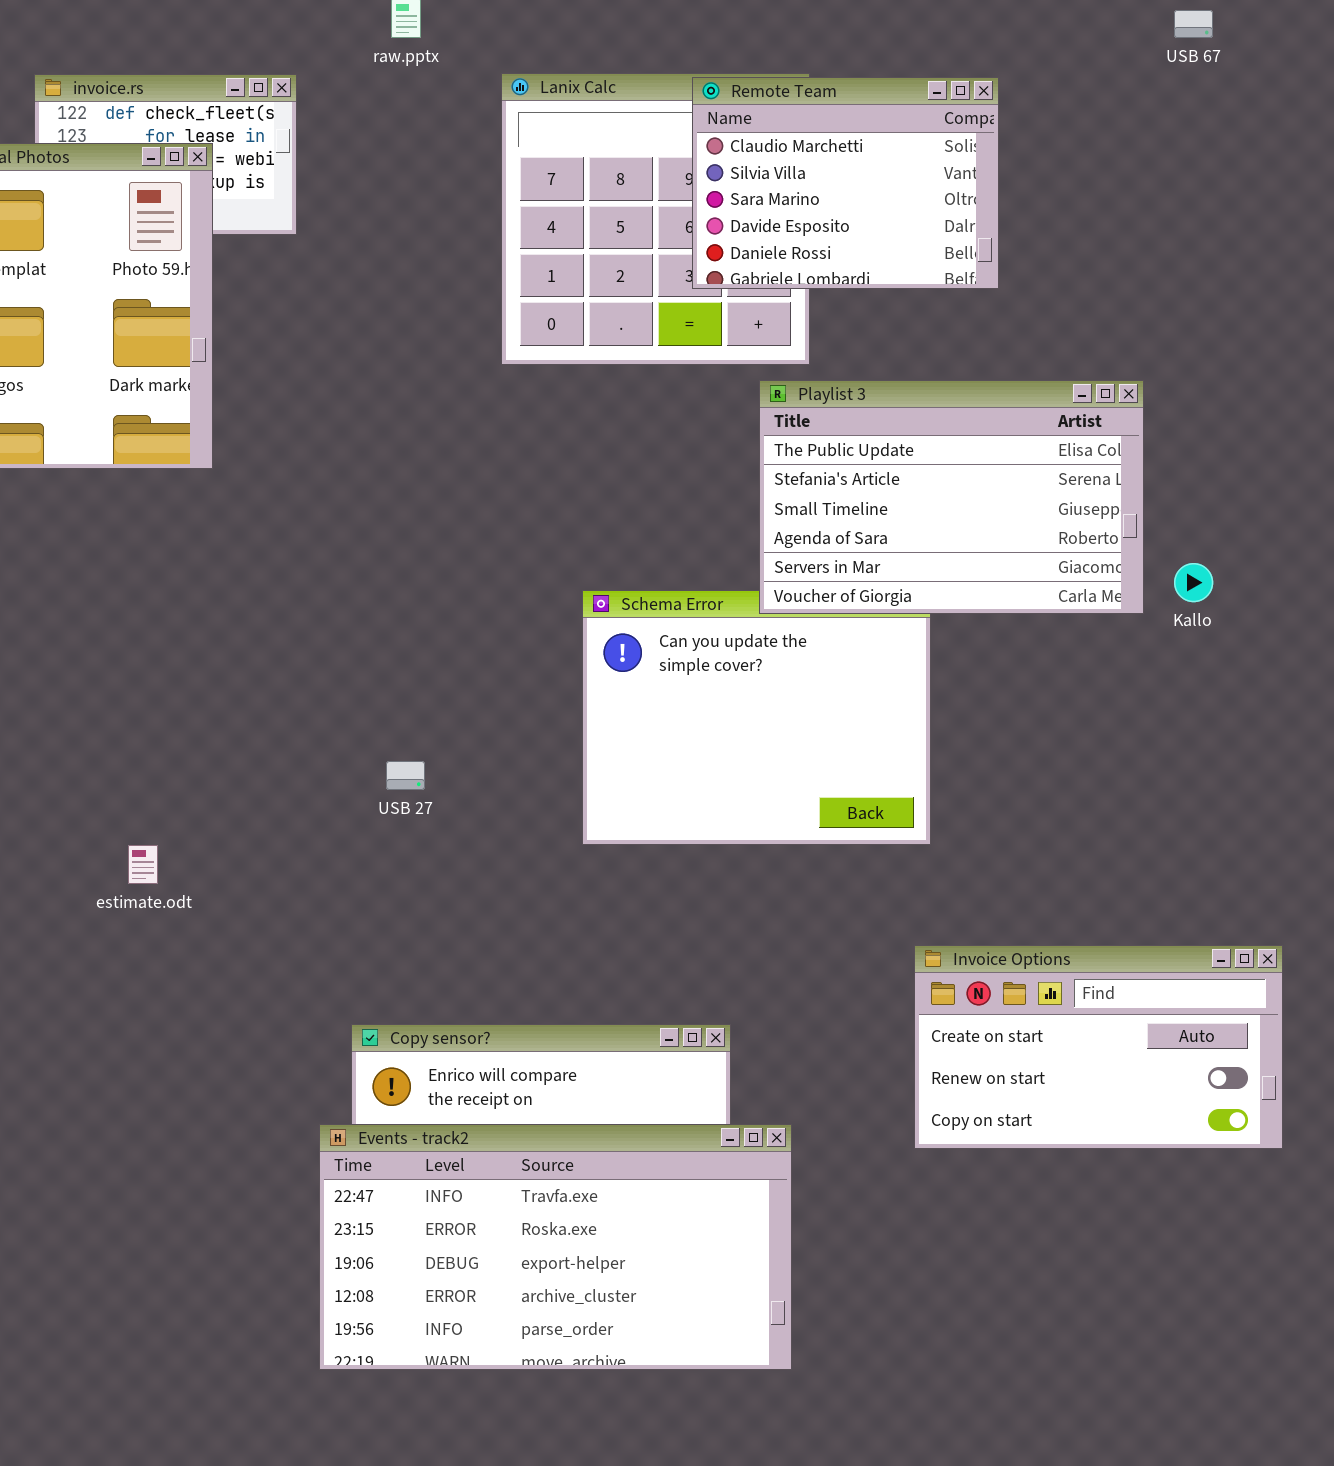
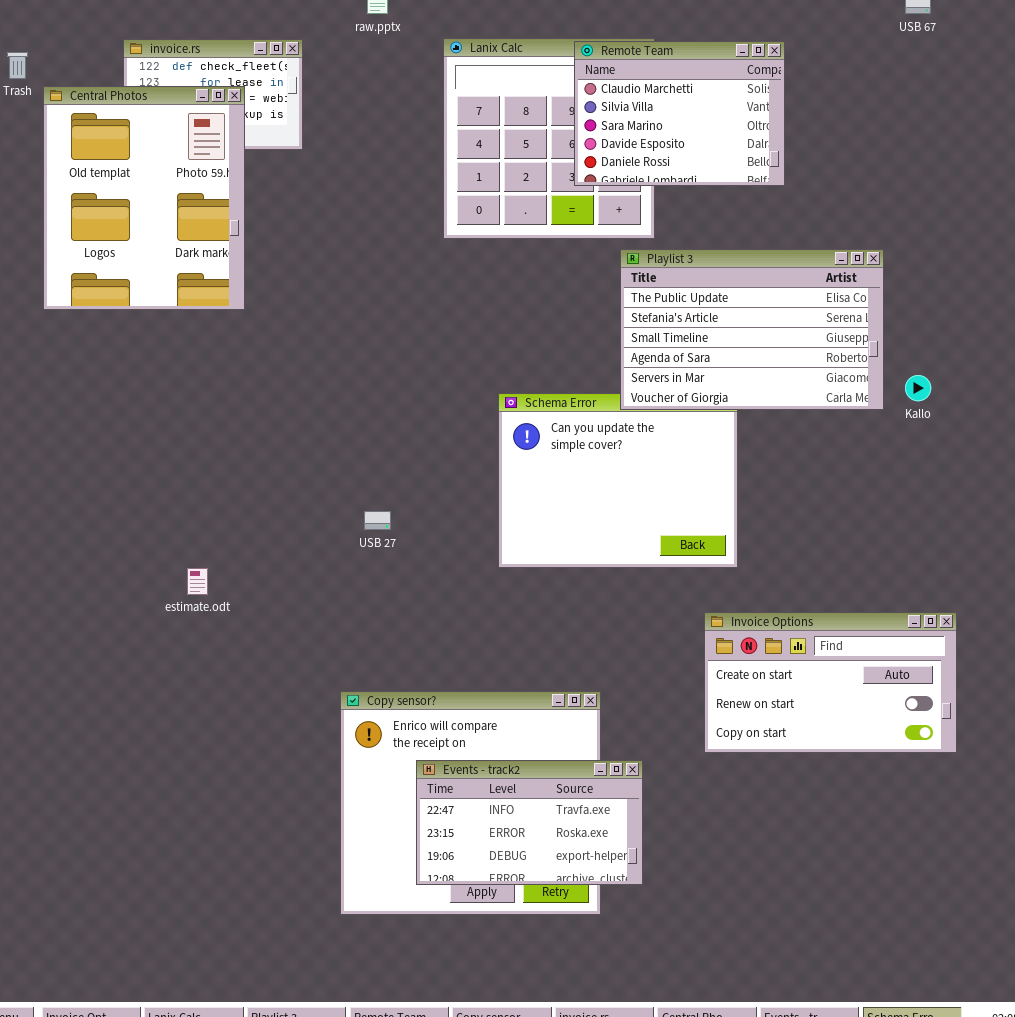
Invoice Options: [914,945,1283,1149] -> [704,612,957,753], moved
Events - track2: [319,1124,792,1370] -> [416,760,643,885], resized

